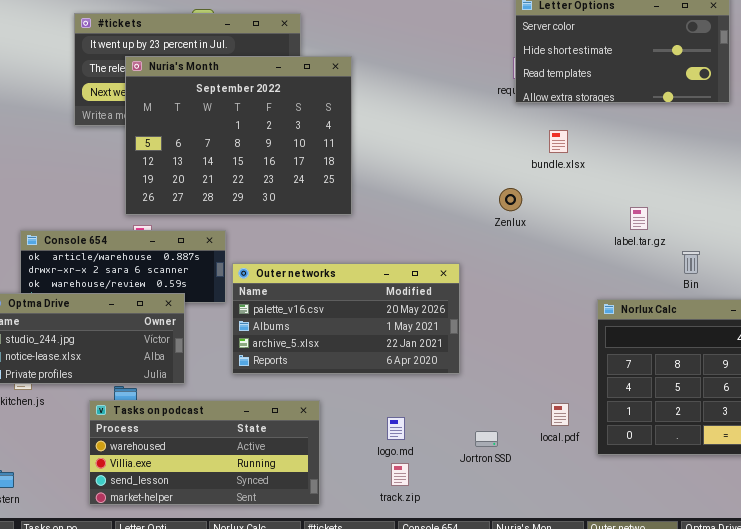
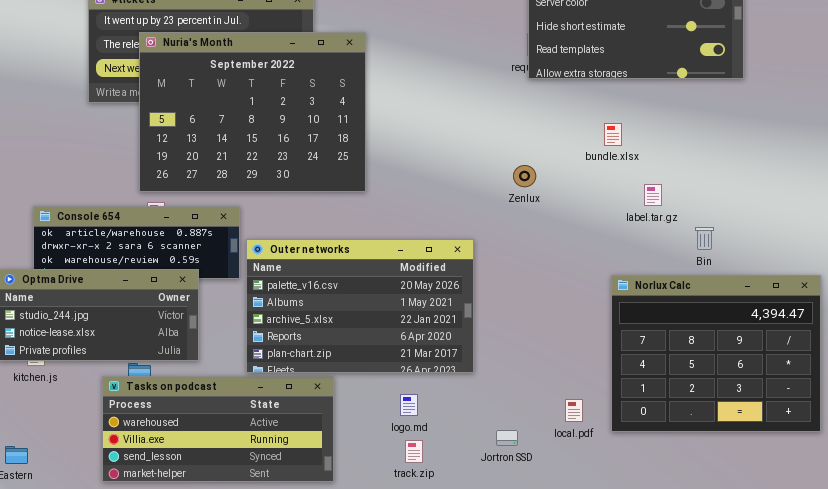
bundle.xlsx: [549,130,568,153] -> [604,123,622,146], moved
Outer networks: [232,263,460,374] -> [246,239,474,373], resized
local.pdf: [551,403,569,426] -> [565,399,583,422], moved
Jortron SSD: [475,431,498,447] -> [496,430,518,446], moved

